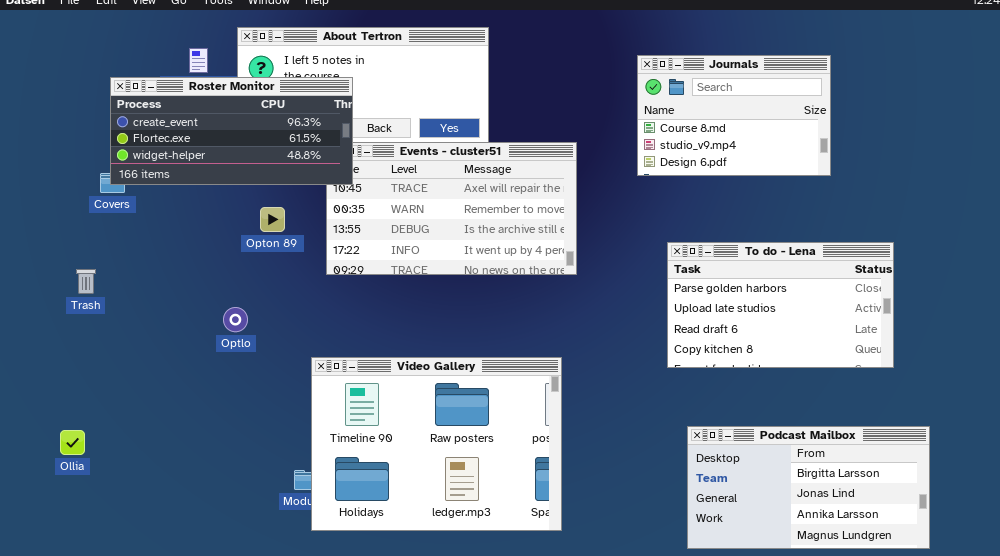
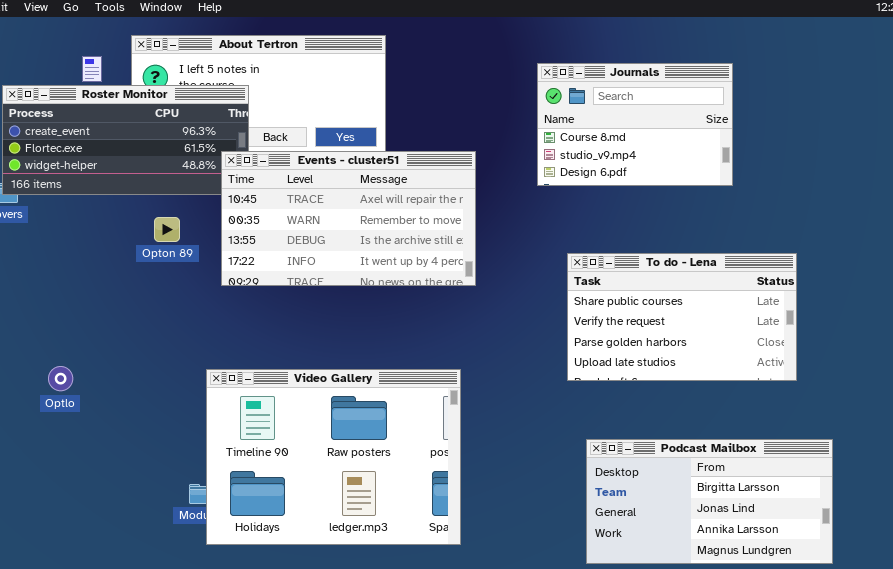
Events - cluster51: [326,142,577,275] -> [221,151,476,286], raised
To do - Lena: [667,242,894,368] -> [567,253,797,381], scrolled up 2 rows
Optlo: [223,307,248,332] -> [48,366,73,391], moved

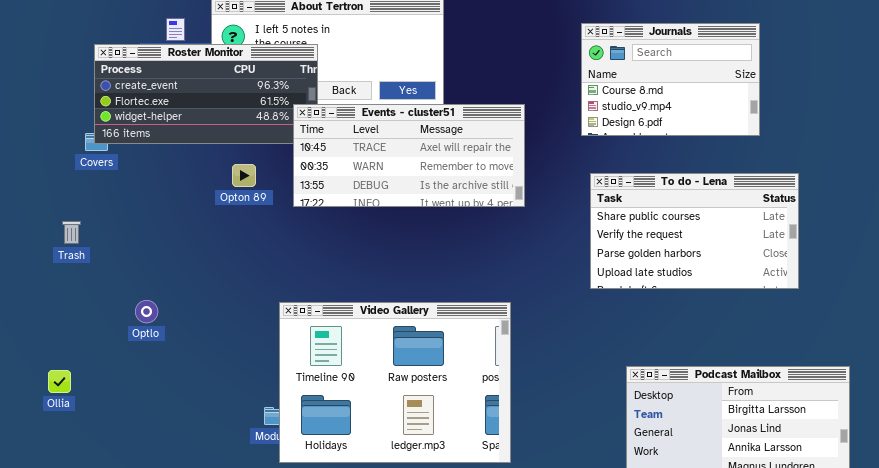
Events - cluster51: [221,151,476,286] -> [293,104,525,207], resized
To do - Lena: [567,253,797,381] -> [590,173,799,289], moved

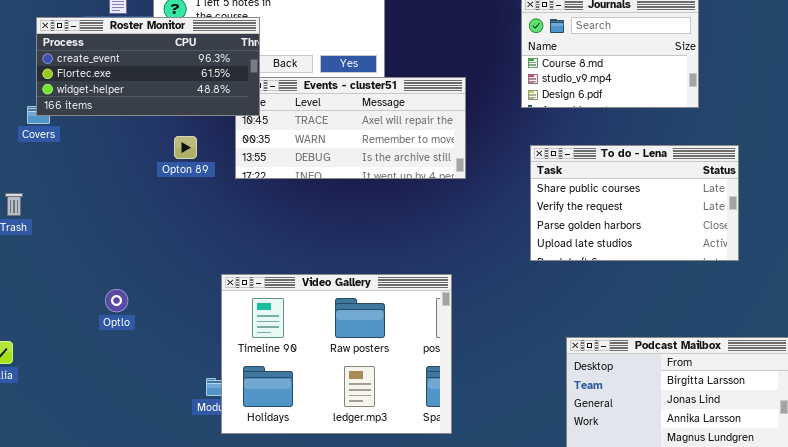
Roster Monitor: [94,44,318,144] -> [36,17,260,116], raised
Optlo: [135,300,158,323] -> [105,289,128,312], moved

